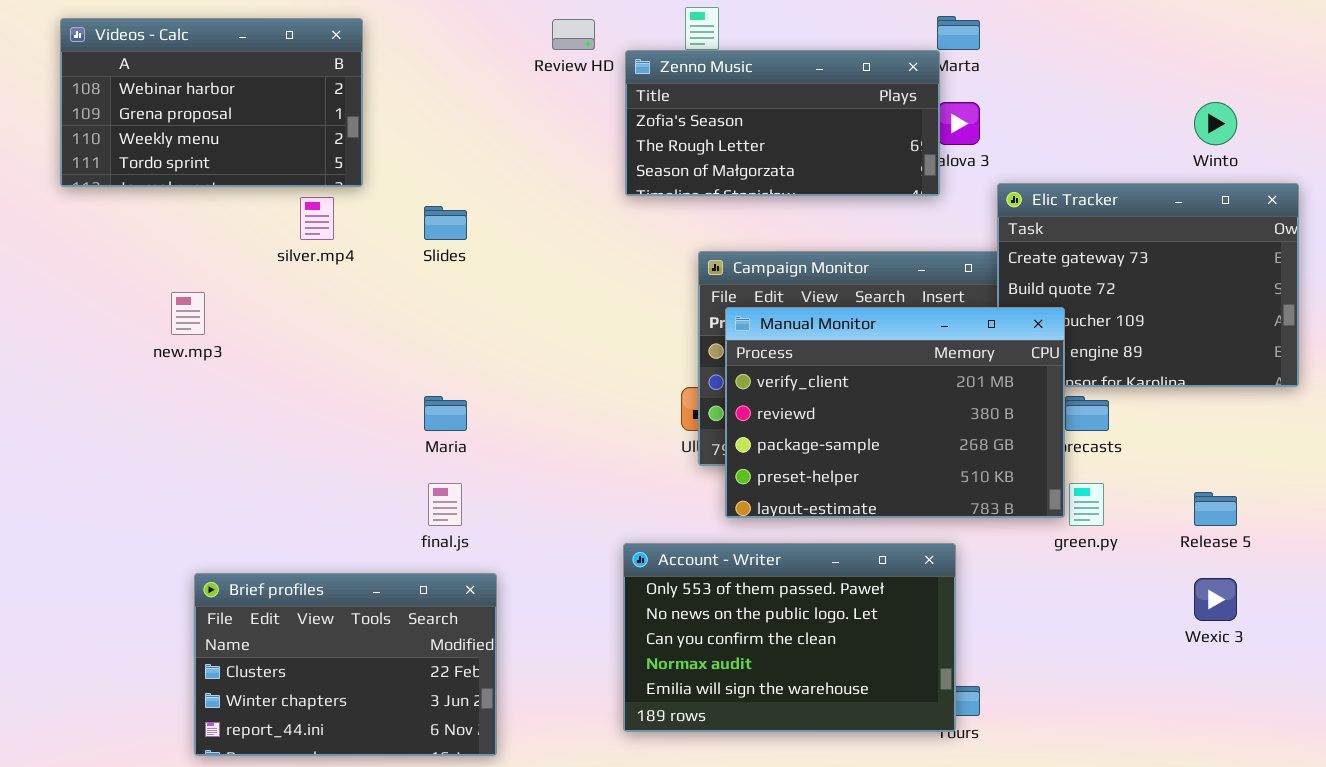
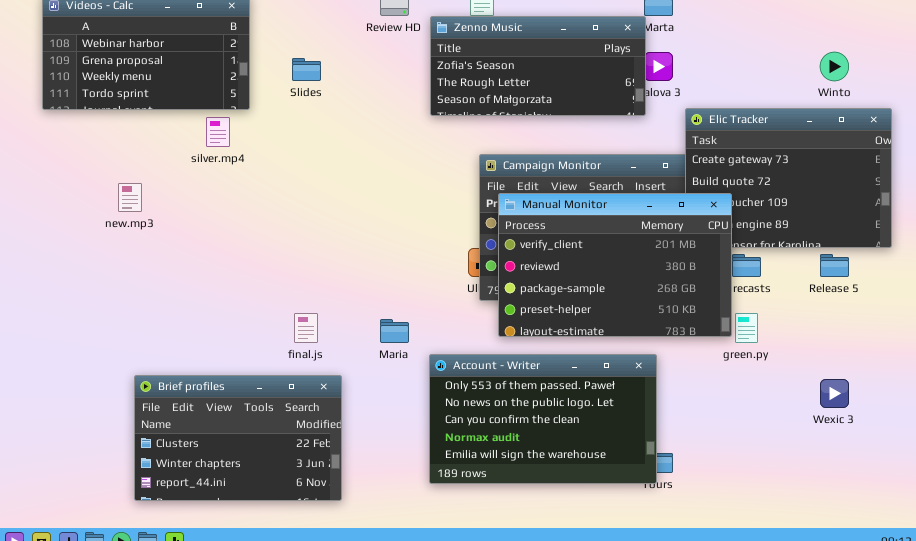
Slides: [424,206,467,240] -> [292,58,321,81], moved
Maria: [424,396,467,431] -> [380,319,409,343], moved
Release 5: [1194,492,1237,526] -> [820,254,849,277], moved

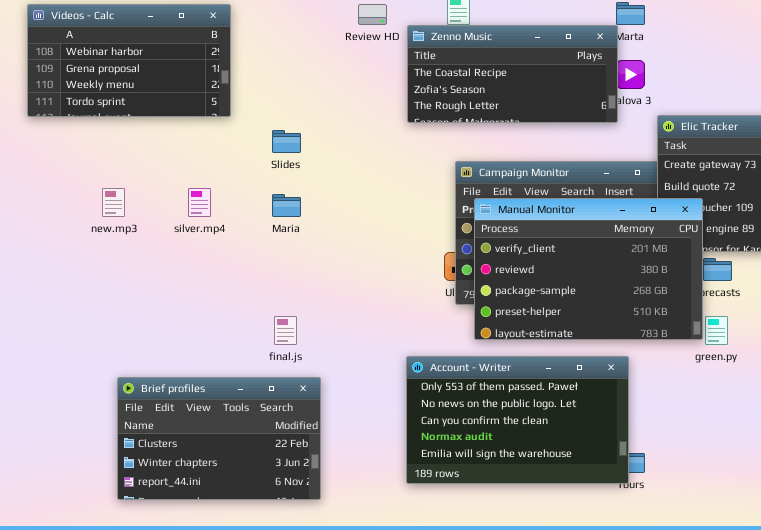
Zenno Music: [430,16,646,116] -> [407,25,618,123], scrolled up 1 row
Slides: [292,58,321,81] -> [272,130,301,153], moved
silver.mp4: [206,117,230,147] -> [188,188,211,217], moved
Maria: [380,319,409,343] -> [272,194,301,217], moved

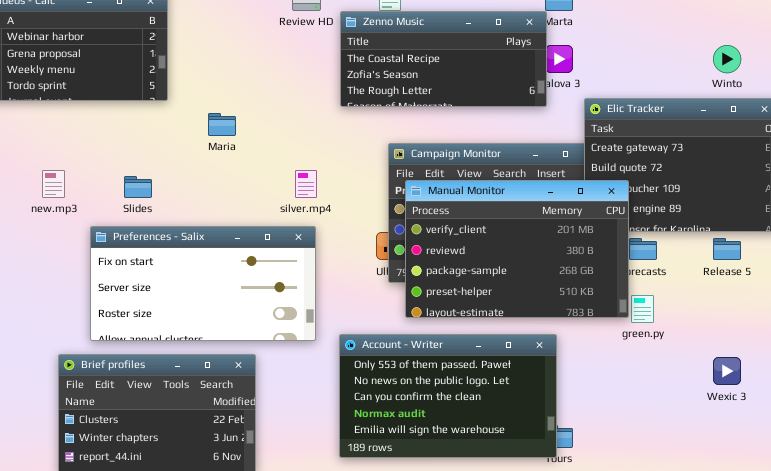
Slides: [272,130,301,153] -> [124,176,152,198], moved
silver.mp4: [188,188,211,217] -> [295,170,317,198], moved
Maria: [272,194,301,217] -> [208,113,236,136], moved
Preferences - Salix: none -> [90,226,316,341], opened

